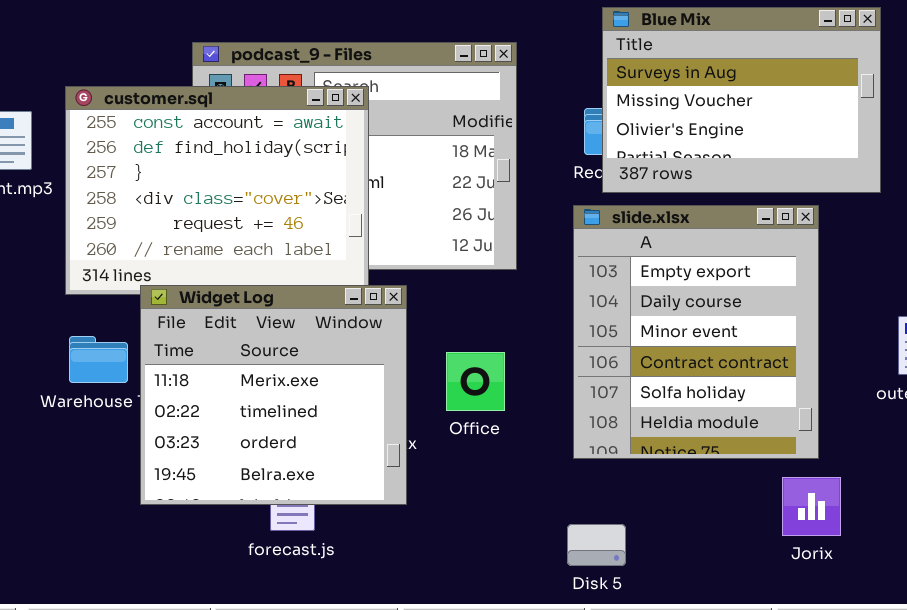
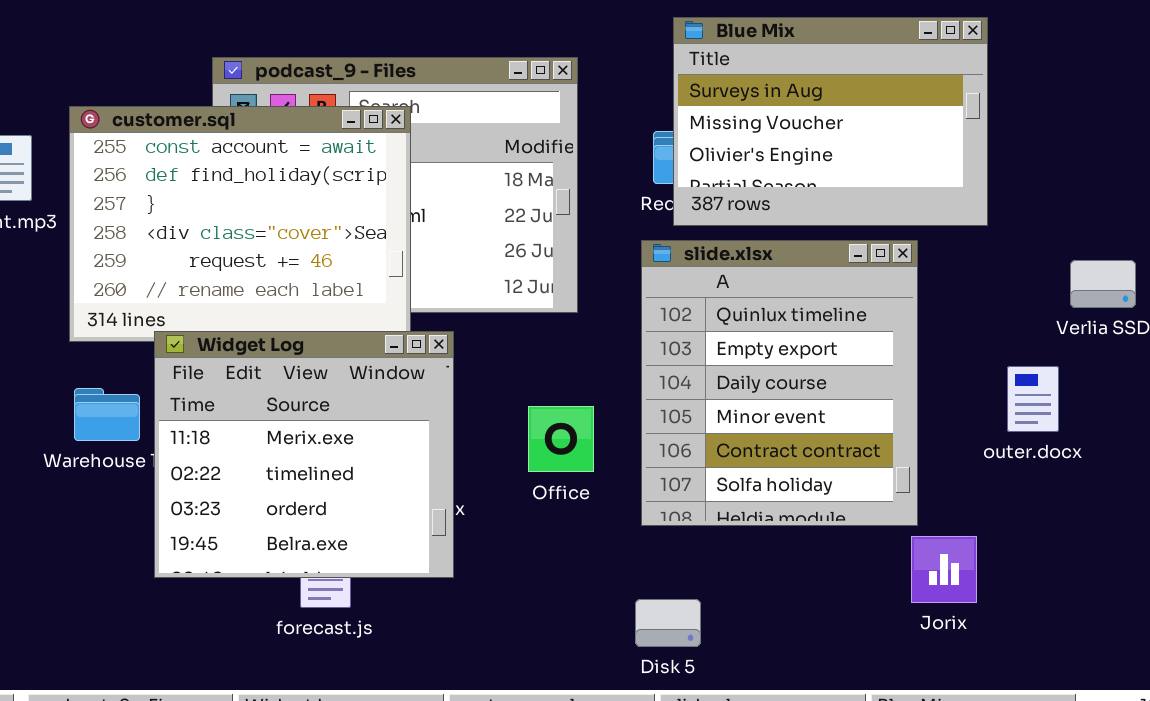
slide.xlsx: [573,205,819,459] -> [641,240,918,526], scrolled up 1 row
Office: [446,352,505,411] -> [528,406,594,472], moved
Jorix: [782,477,841,536] -> [911,536,977,603], moved

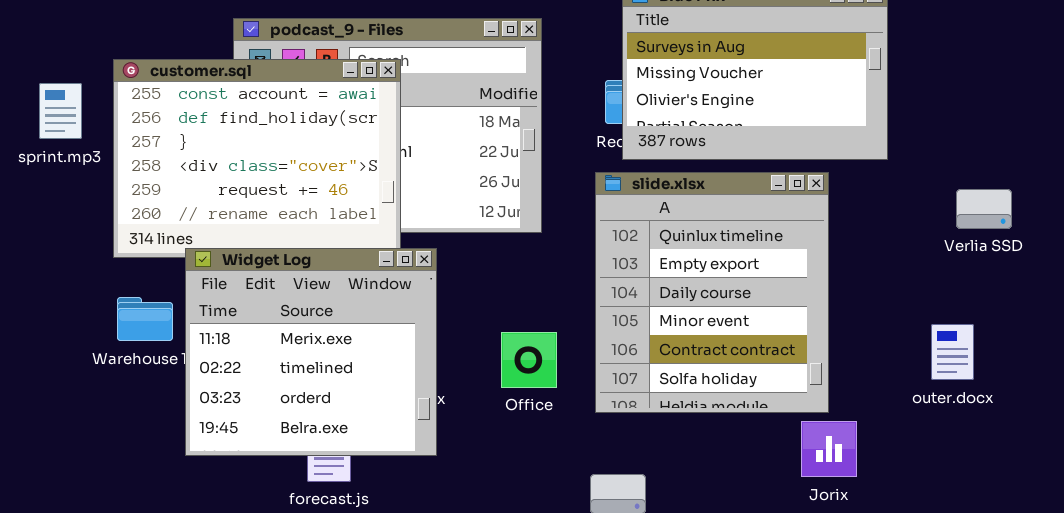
outer.docx: [1007,366,1059,432] -> [931,324,974,380], moved
Office: [528,406,594,472] -> [501,332,557,388], moved
Jorix: [911,536,977,603] -> [801,421,857,477], moved

